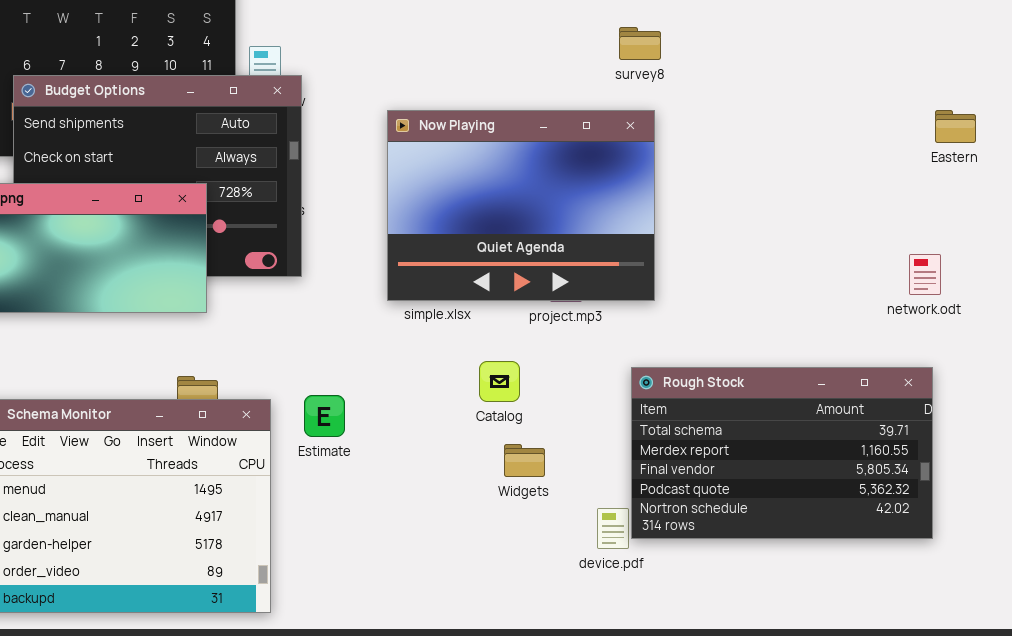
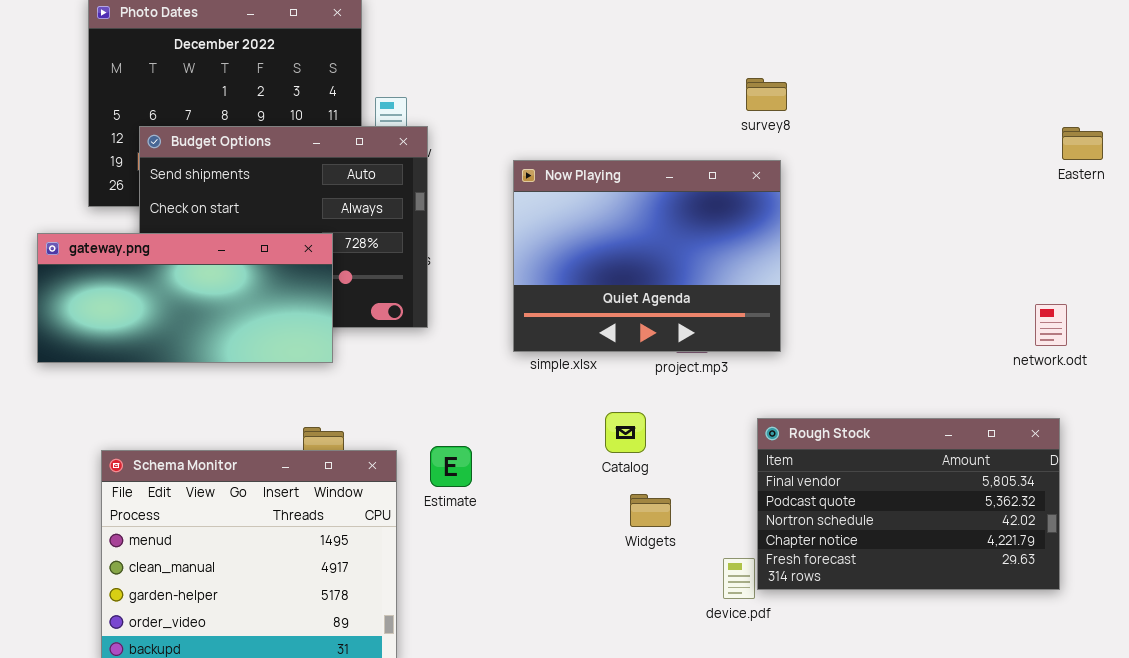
Eastern: [935,110,976,143] -> [1062,127,1103,160], moved
Rough Stock: [631,367,933,539] -> [757,418,1060,590], scrolled down 2 rows

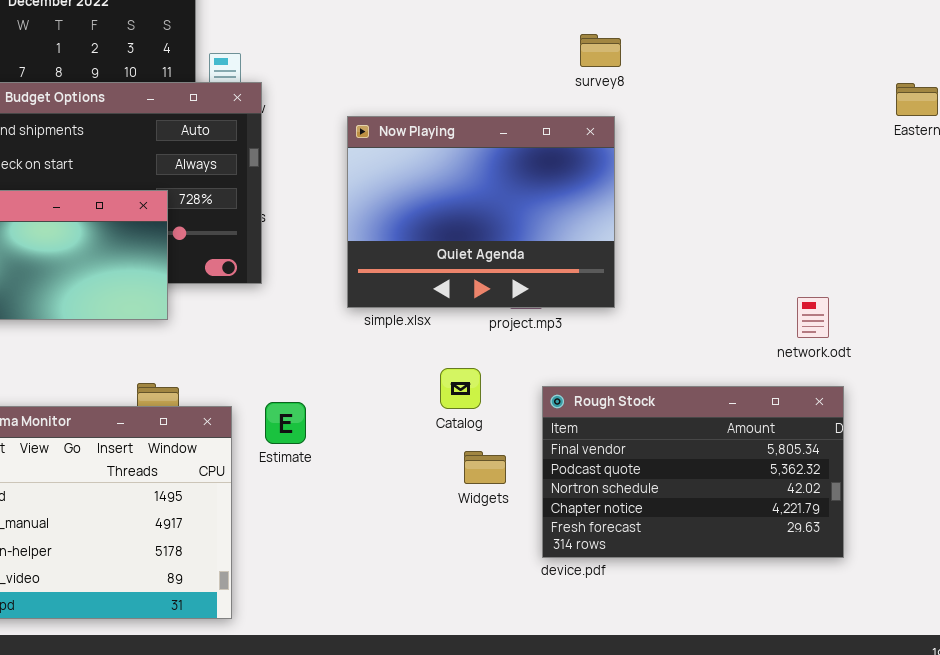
network.odt: [1035,304,1067,346] -> [797,297,829,338], moved
Rough Stock: [757,418,1060,590] -> [542,386,844,558], moved

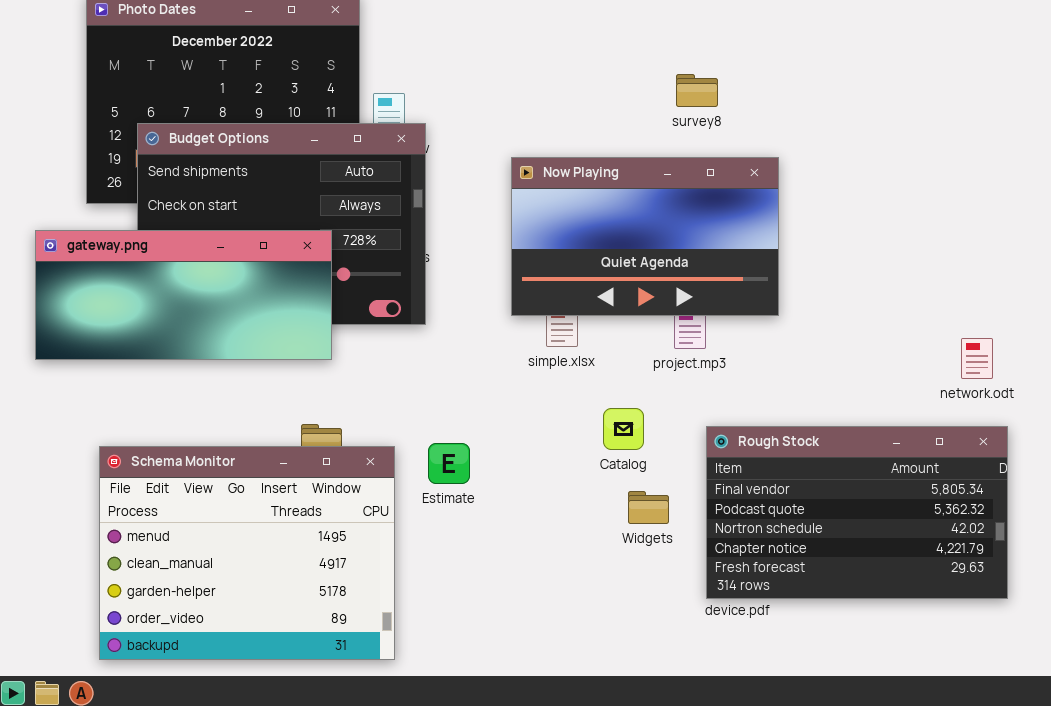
survey8: [580,34,621,67] -> [676,74,718,107], moved
Now Playing: [347,116,615,308] -> [511,157,779,316], resized

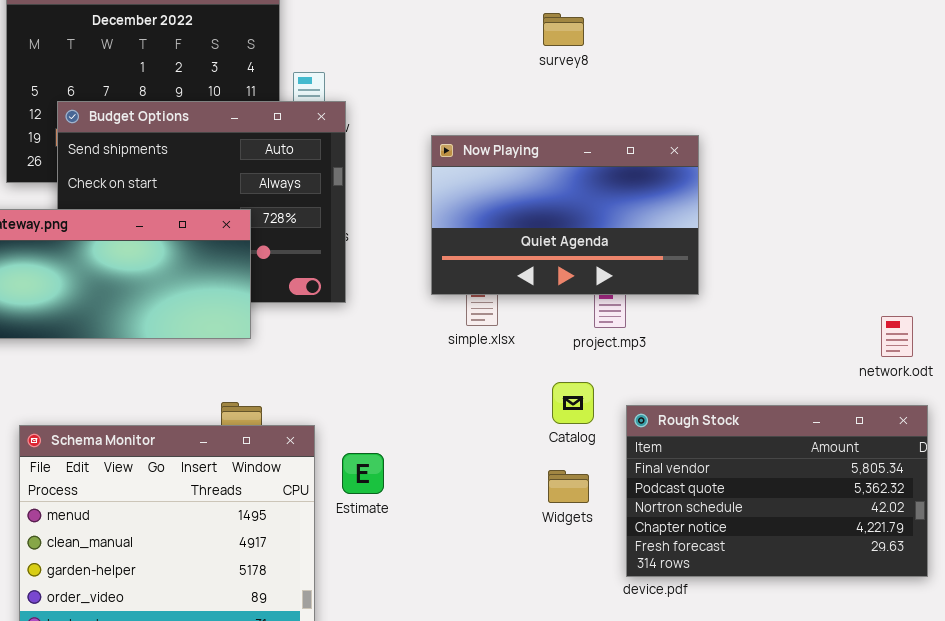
survey8: [676,74,718,107] -> [543,13,584,46], moved
Catalog: [603,408,644,450] -> [552,382,594,424], moved
Estimate: [428,443,470,484] -> [342,453,384,494], moved

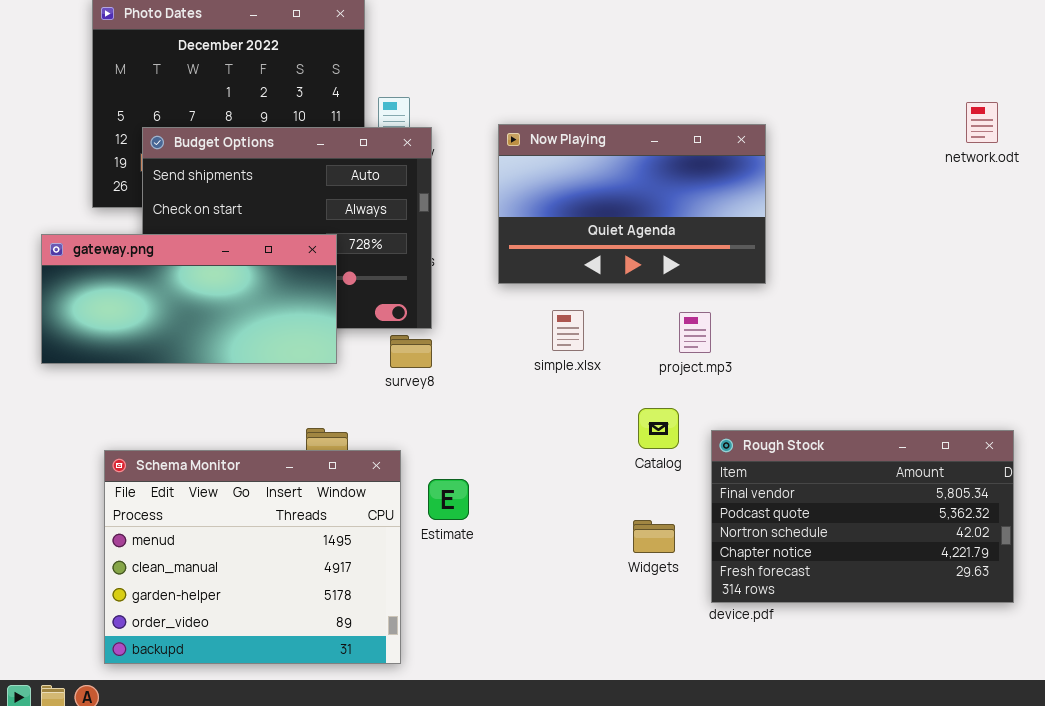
survey8: [543,13,584,46] -> [390,335,432,368], moved
Now Playing: [431,135,699,295] -> [498,124,766,284], moved
network.odt: [881,316,913,357] -> [966,102,998,143], moved
Widgets: [548,470,589,503] -> [633,520,675,553], moved

